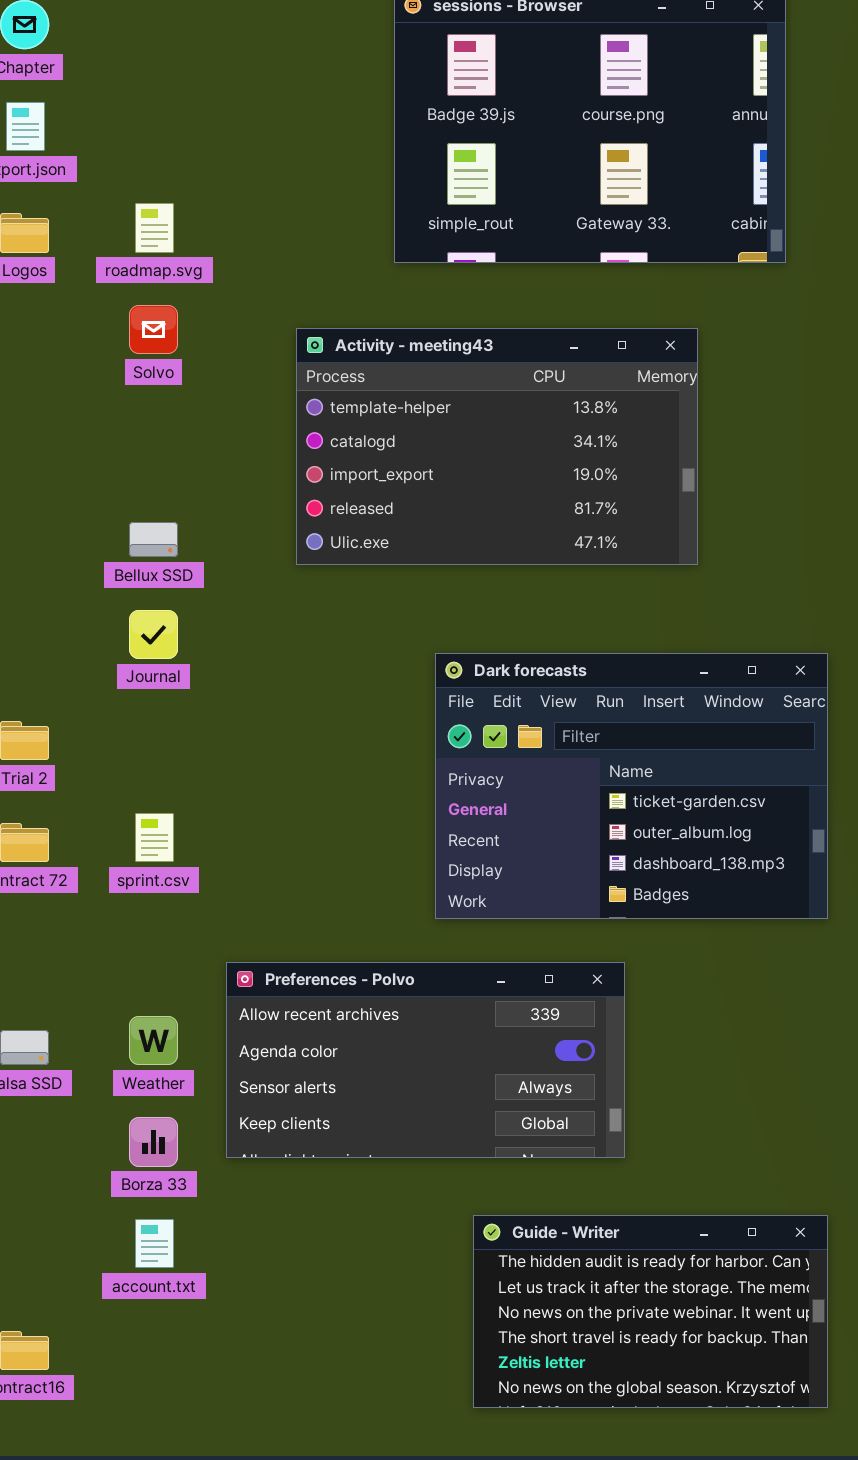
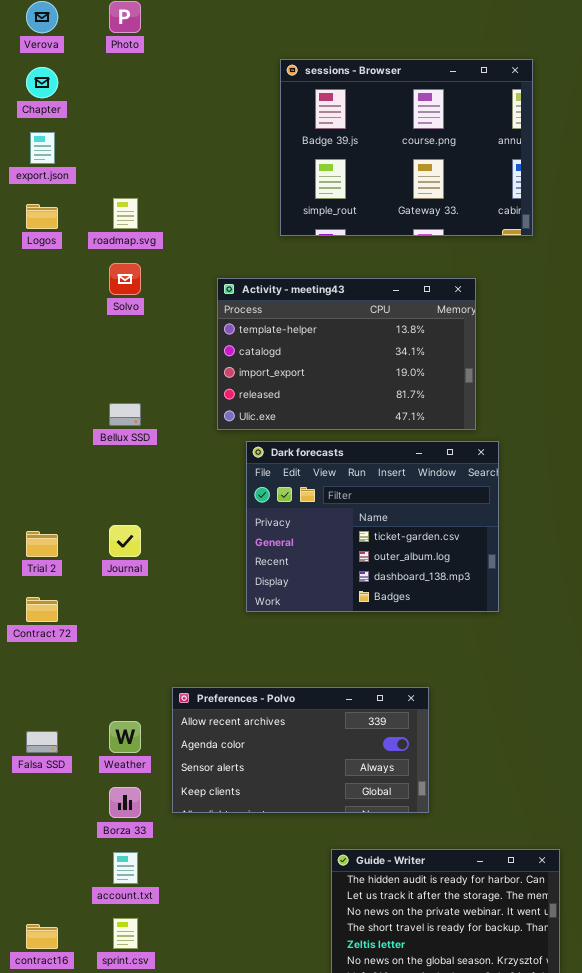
Journal: [129,610,178,659] -> [109,525,141,557], moved
Dark forecasts: [435,653,828,919] -> [246,441,499,612], moved
sprint.csv: [135,813,174,862] -> [113,918,138,949], moved

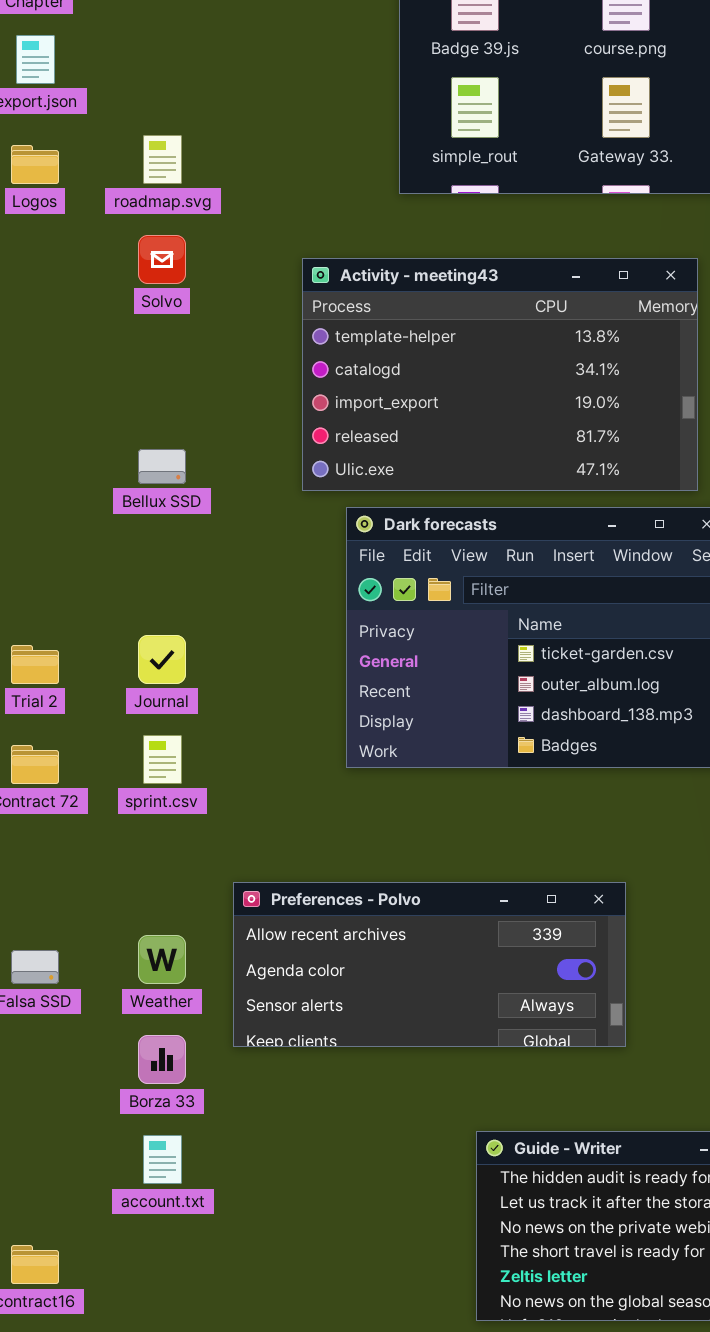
Preferences - Polvo: [172,687,429,813] -> [233,882,626,1047], resized
sprint.csv: [113,918,138,949] -> [143,735,182,784], moved

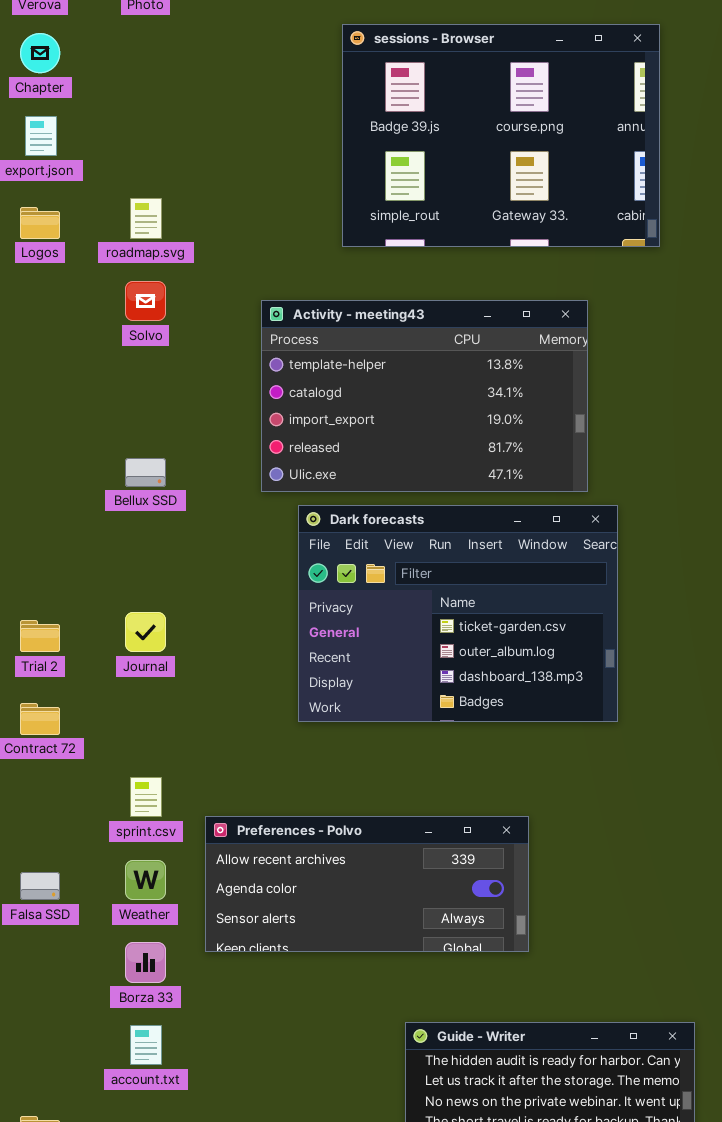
sprint.csv: [143,735,182,784] -> [130,777,162,817], moved

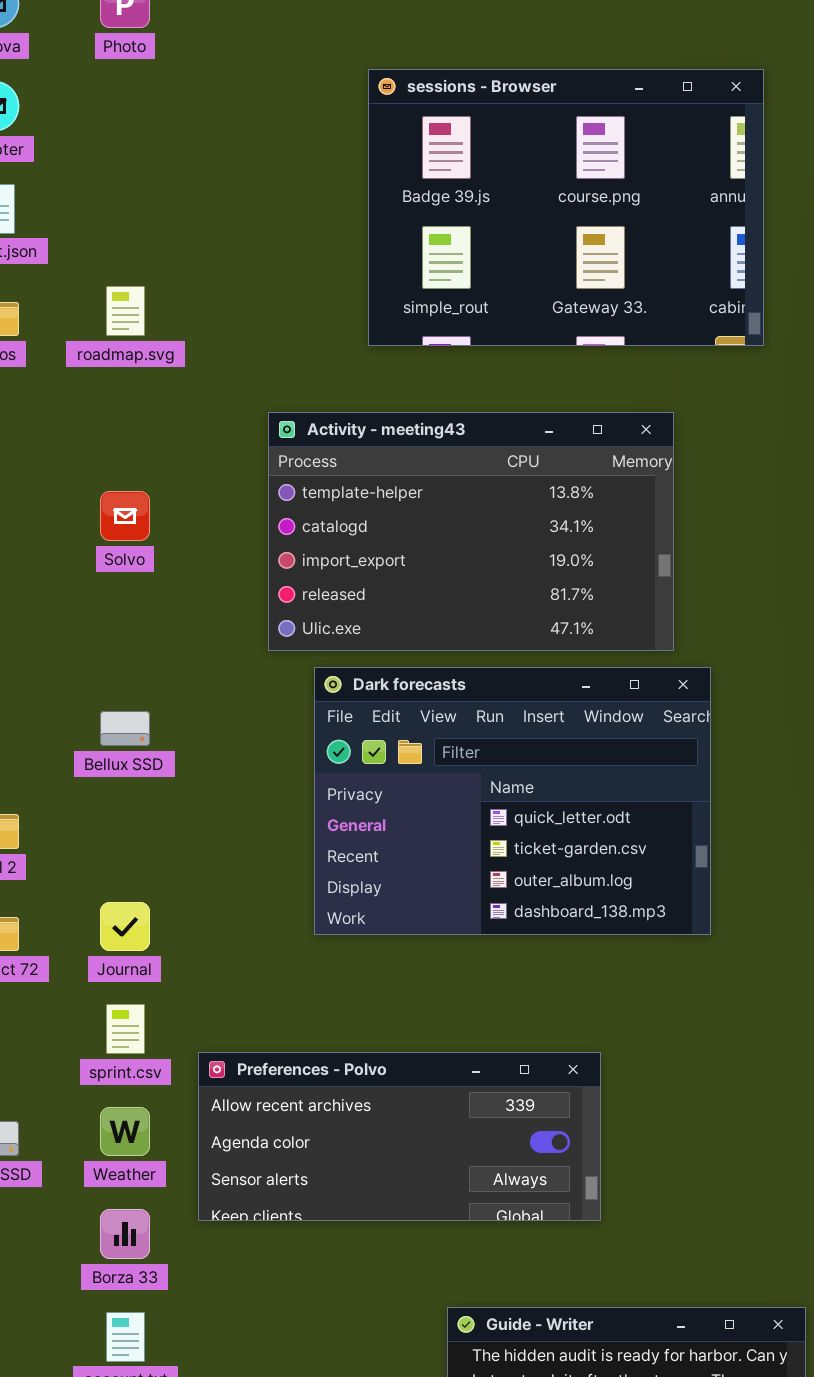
Solvo: [125,281,166,321] -> [100,491,150,541], moved
Bellux SSD: [125,458,166,487] -> [100,711,150,746], moved
Dark forecasts: [298,505,618,722] -> [314,667,711,935], scrolled up 1 row
Journal: [125,612,166,652] -> [100,902,150,951], moved

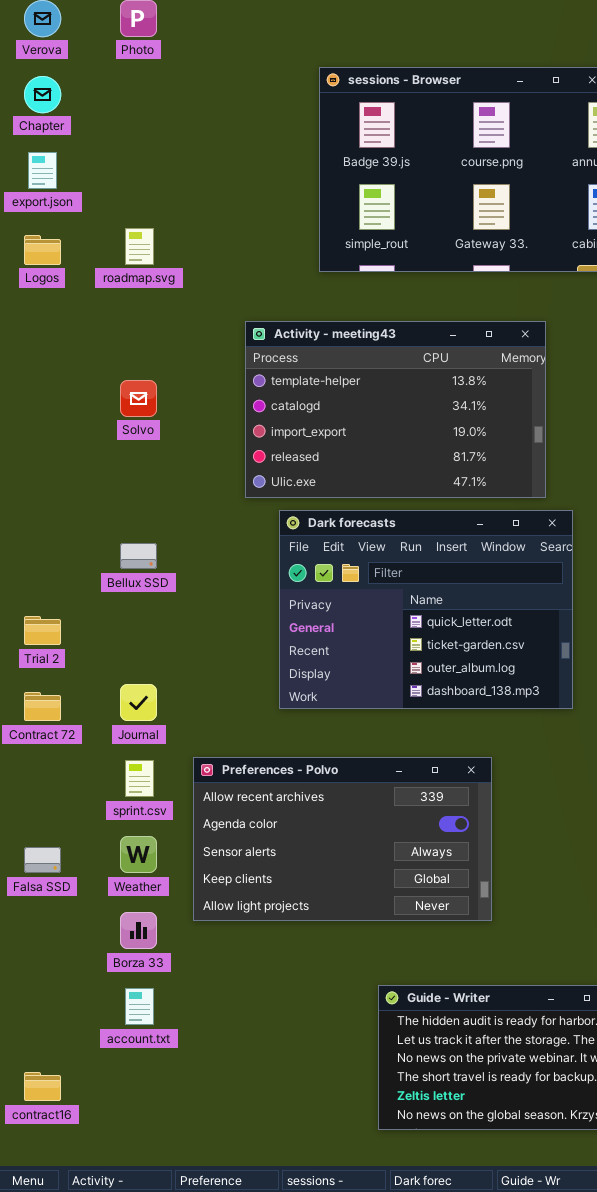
Preferences - Polvo: [198,1052,601,1221] -> [193,757,492,921], resized

